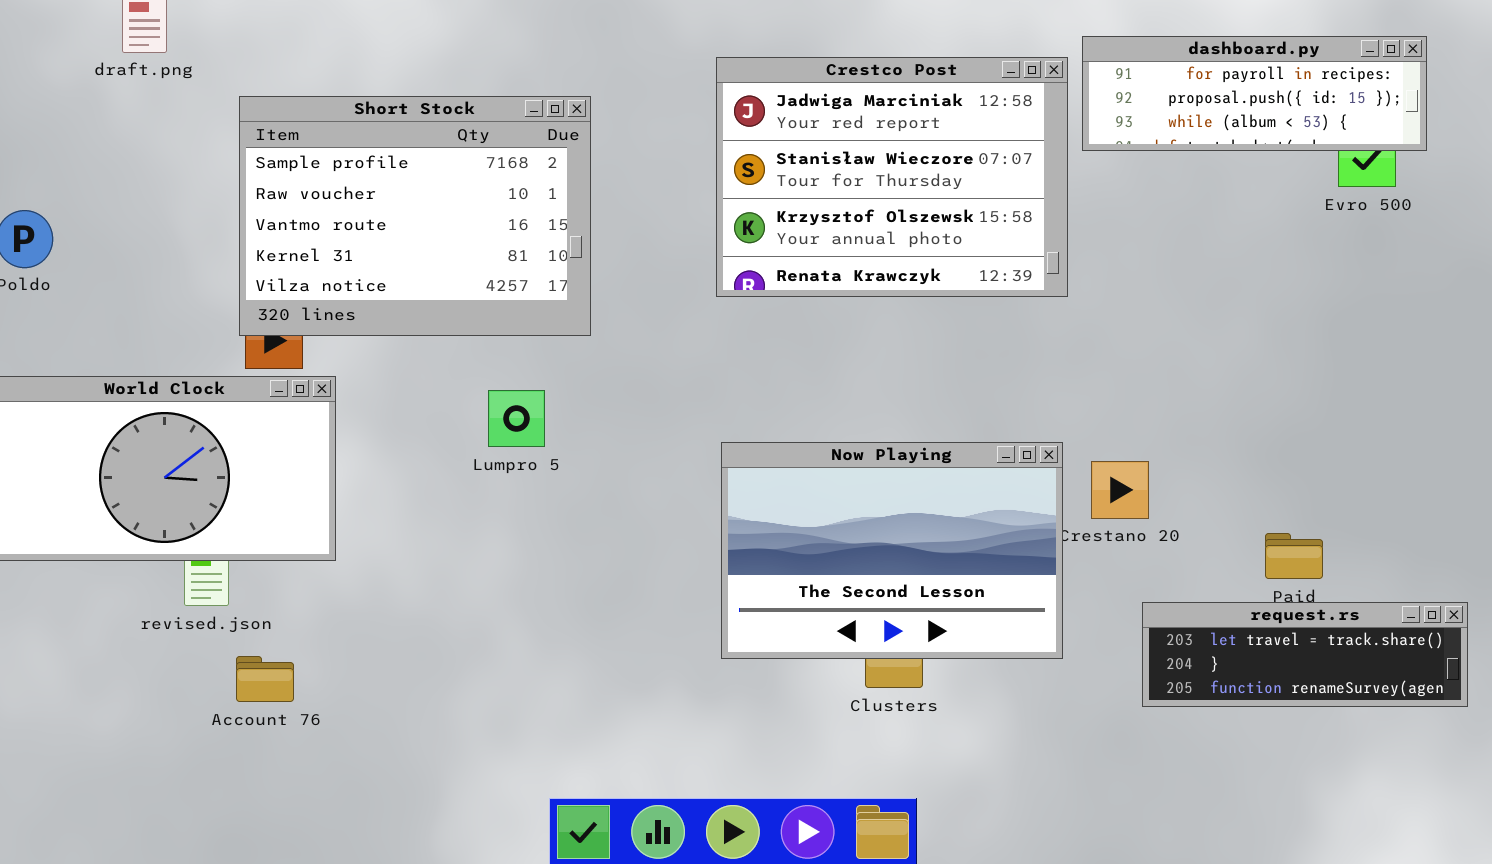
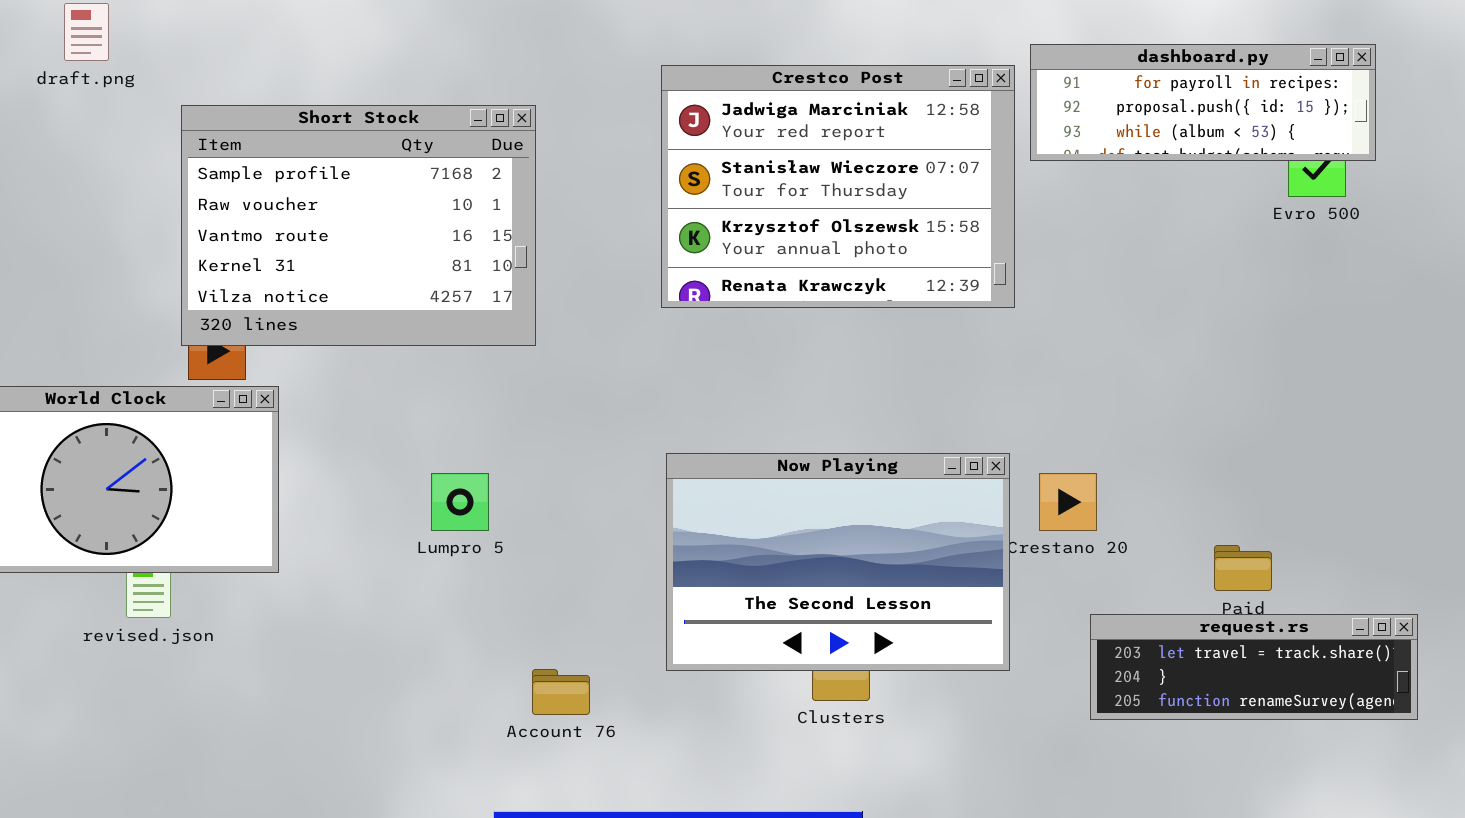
Lumpro 5: [488,390,545,447] -> [431,473,489,531], moved
Account 76: [236,656,294,702] -> [532,669,590,715], moved

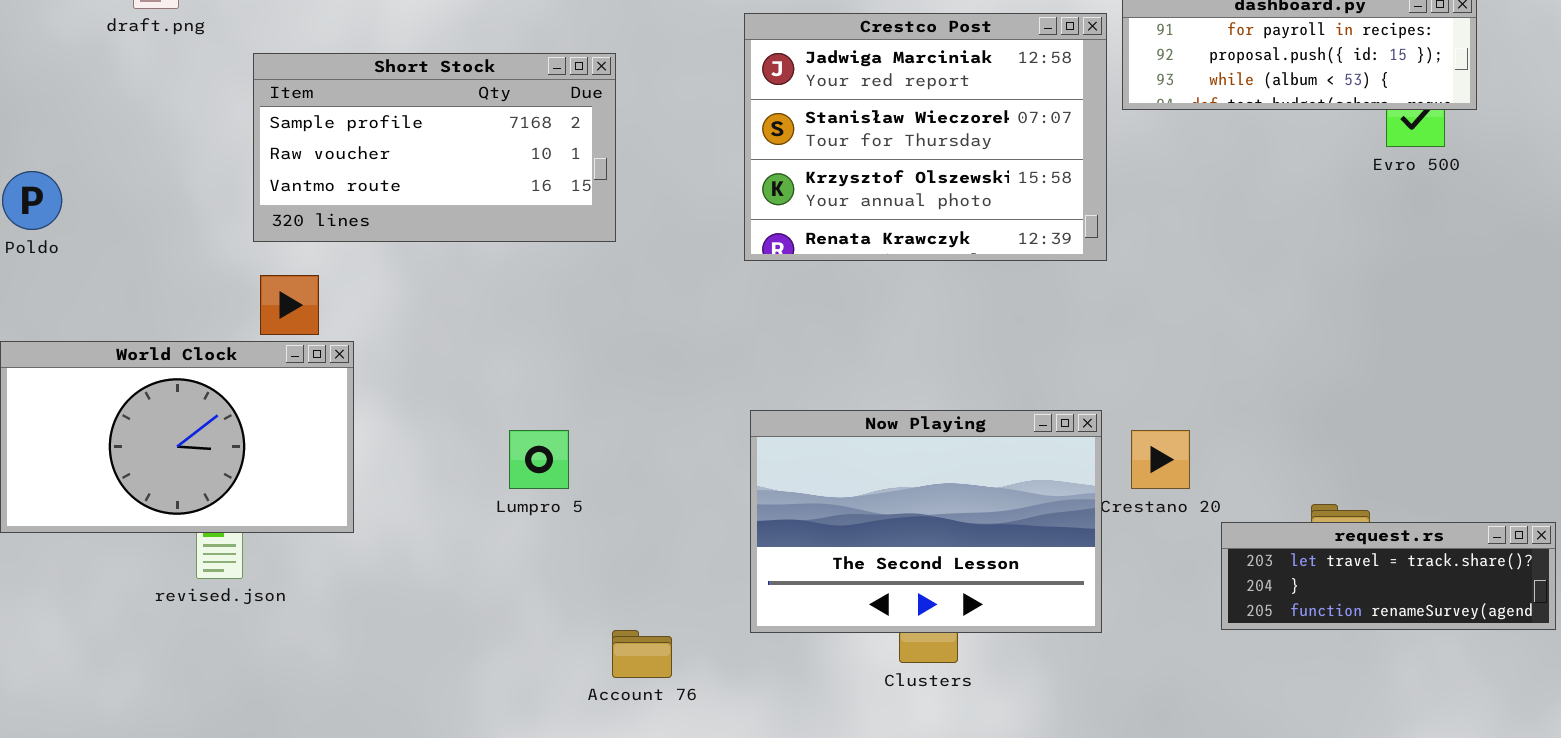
Short Stock: [181,105,536,346] -> [253,53,616,242], resized
request.rs: [1090,614,1418,720] -> [1221,522,1556,630], moved

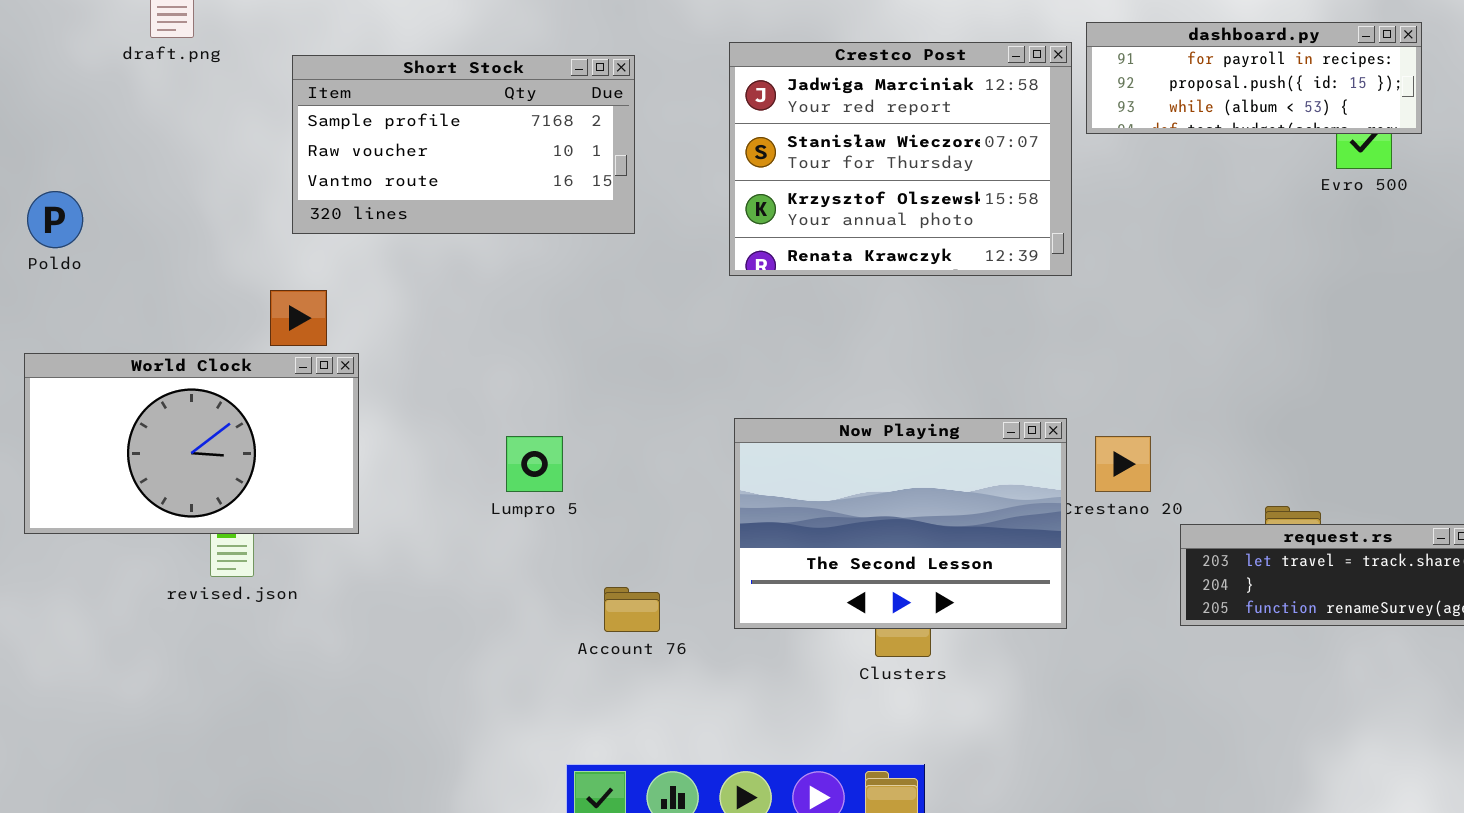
Short Stock: [253,53,616,242] -> [292,55,635,234], moved
Account 76: [612,630,672,678] -> [604,587,660,632], moved

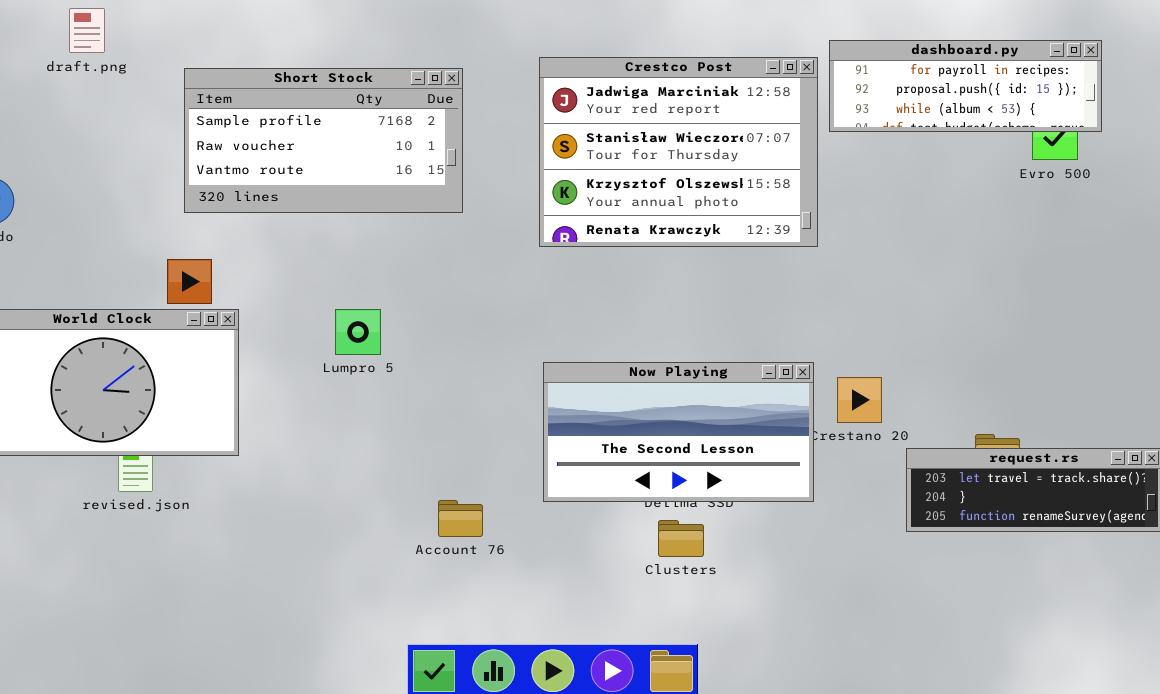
Now Playing: [734,418,1067,629] -> [543,362,814,502], resized
Lumpro 5: [506,436,563,492] -> [335,309,381,355], moved

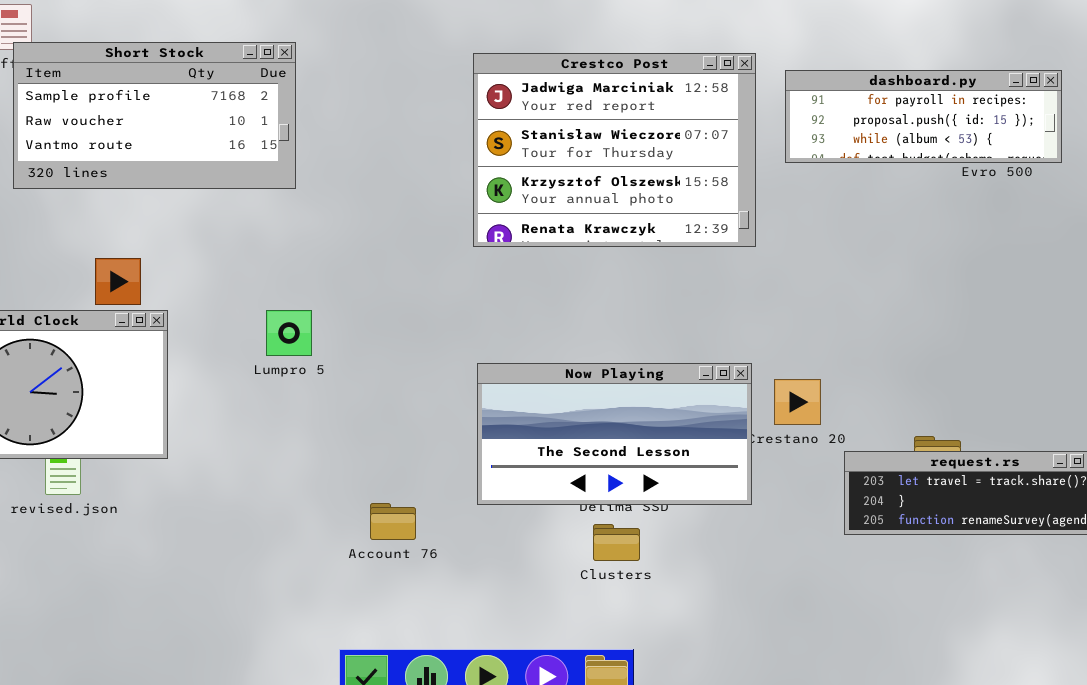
dashboard.py: [829,40,1102,132] -> [785,70,1062,163], moved
Short Stock: [184,68,463,213] -> [13,42,296,189], moved

